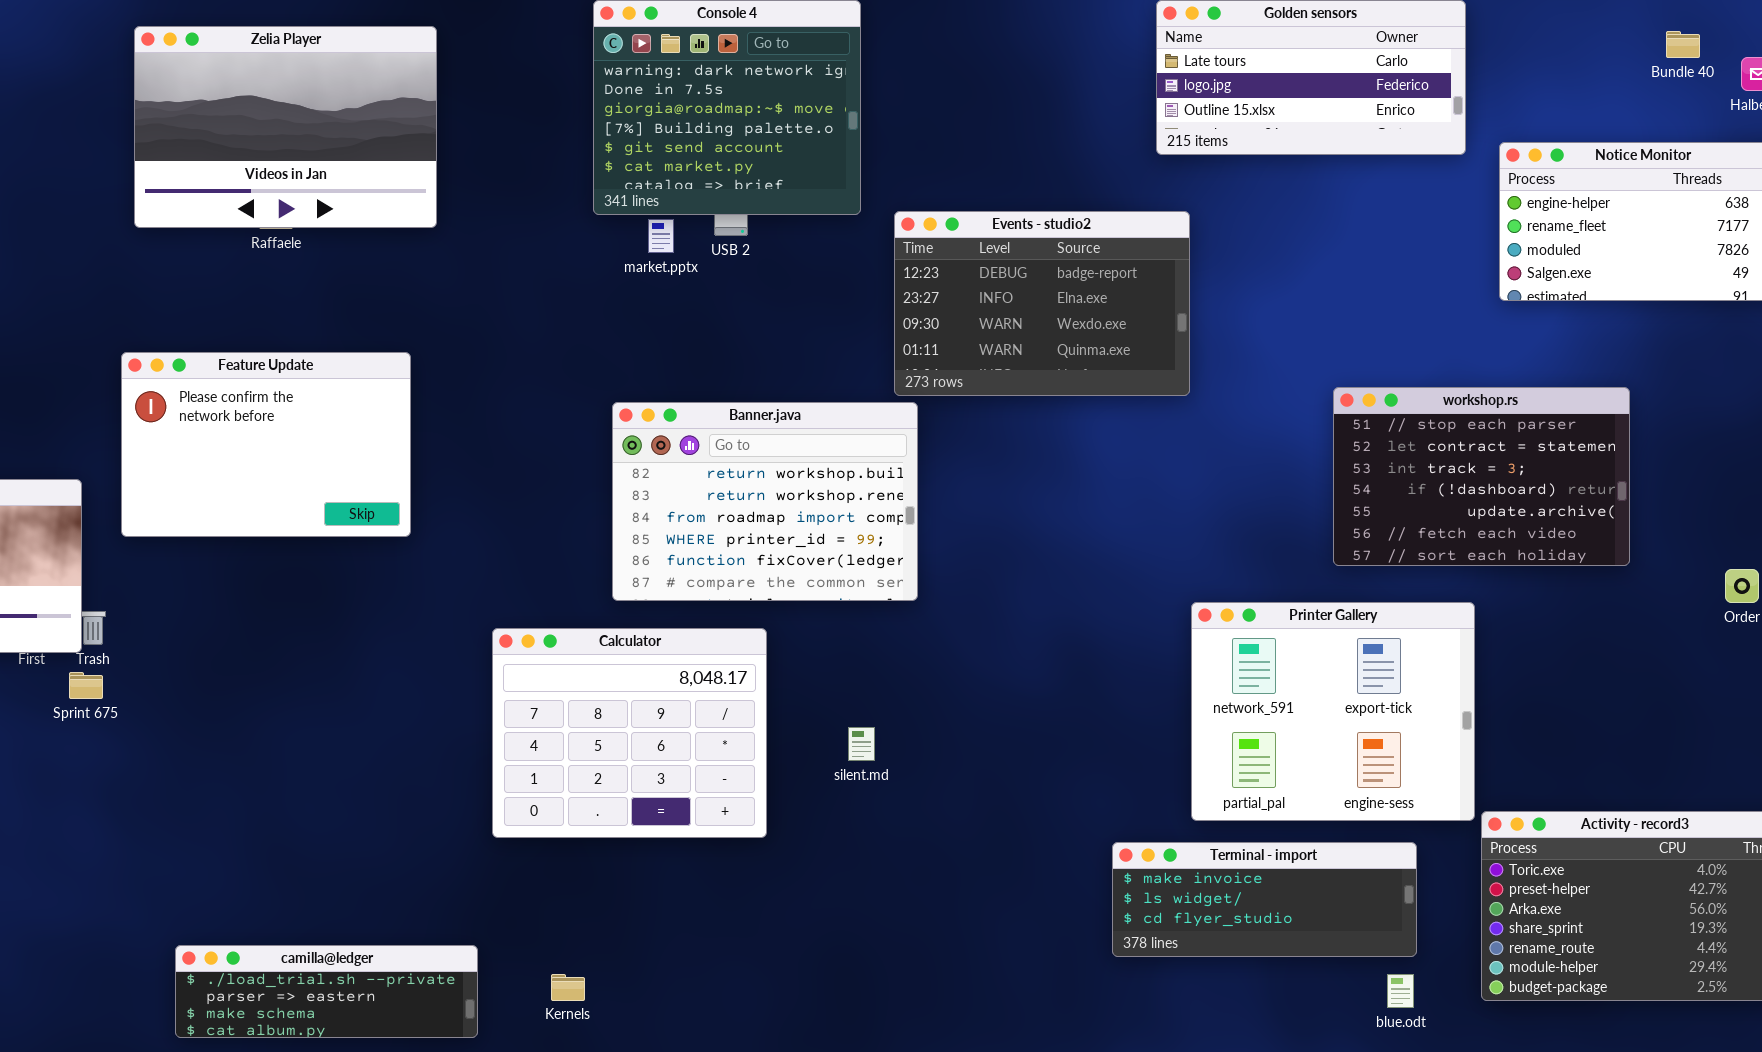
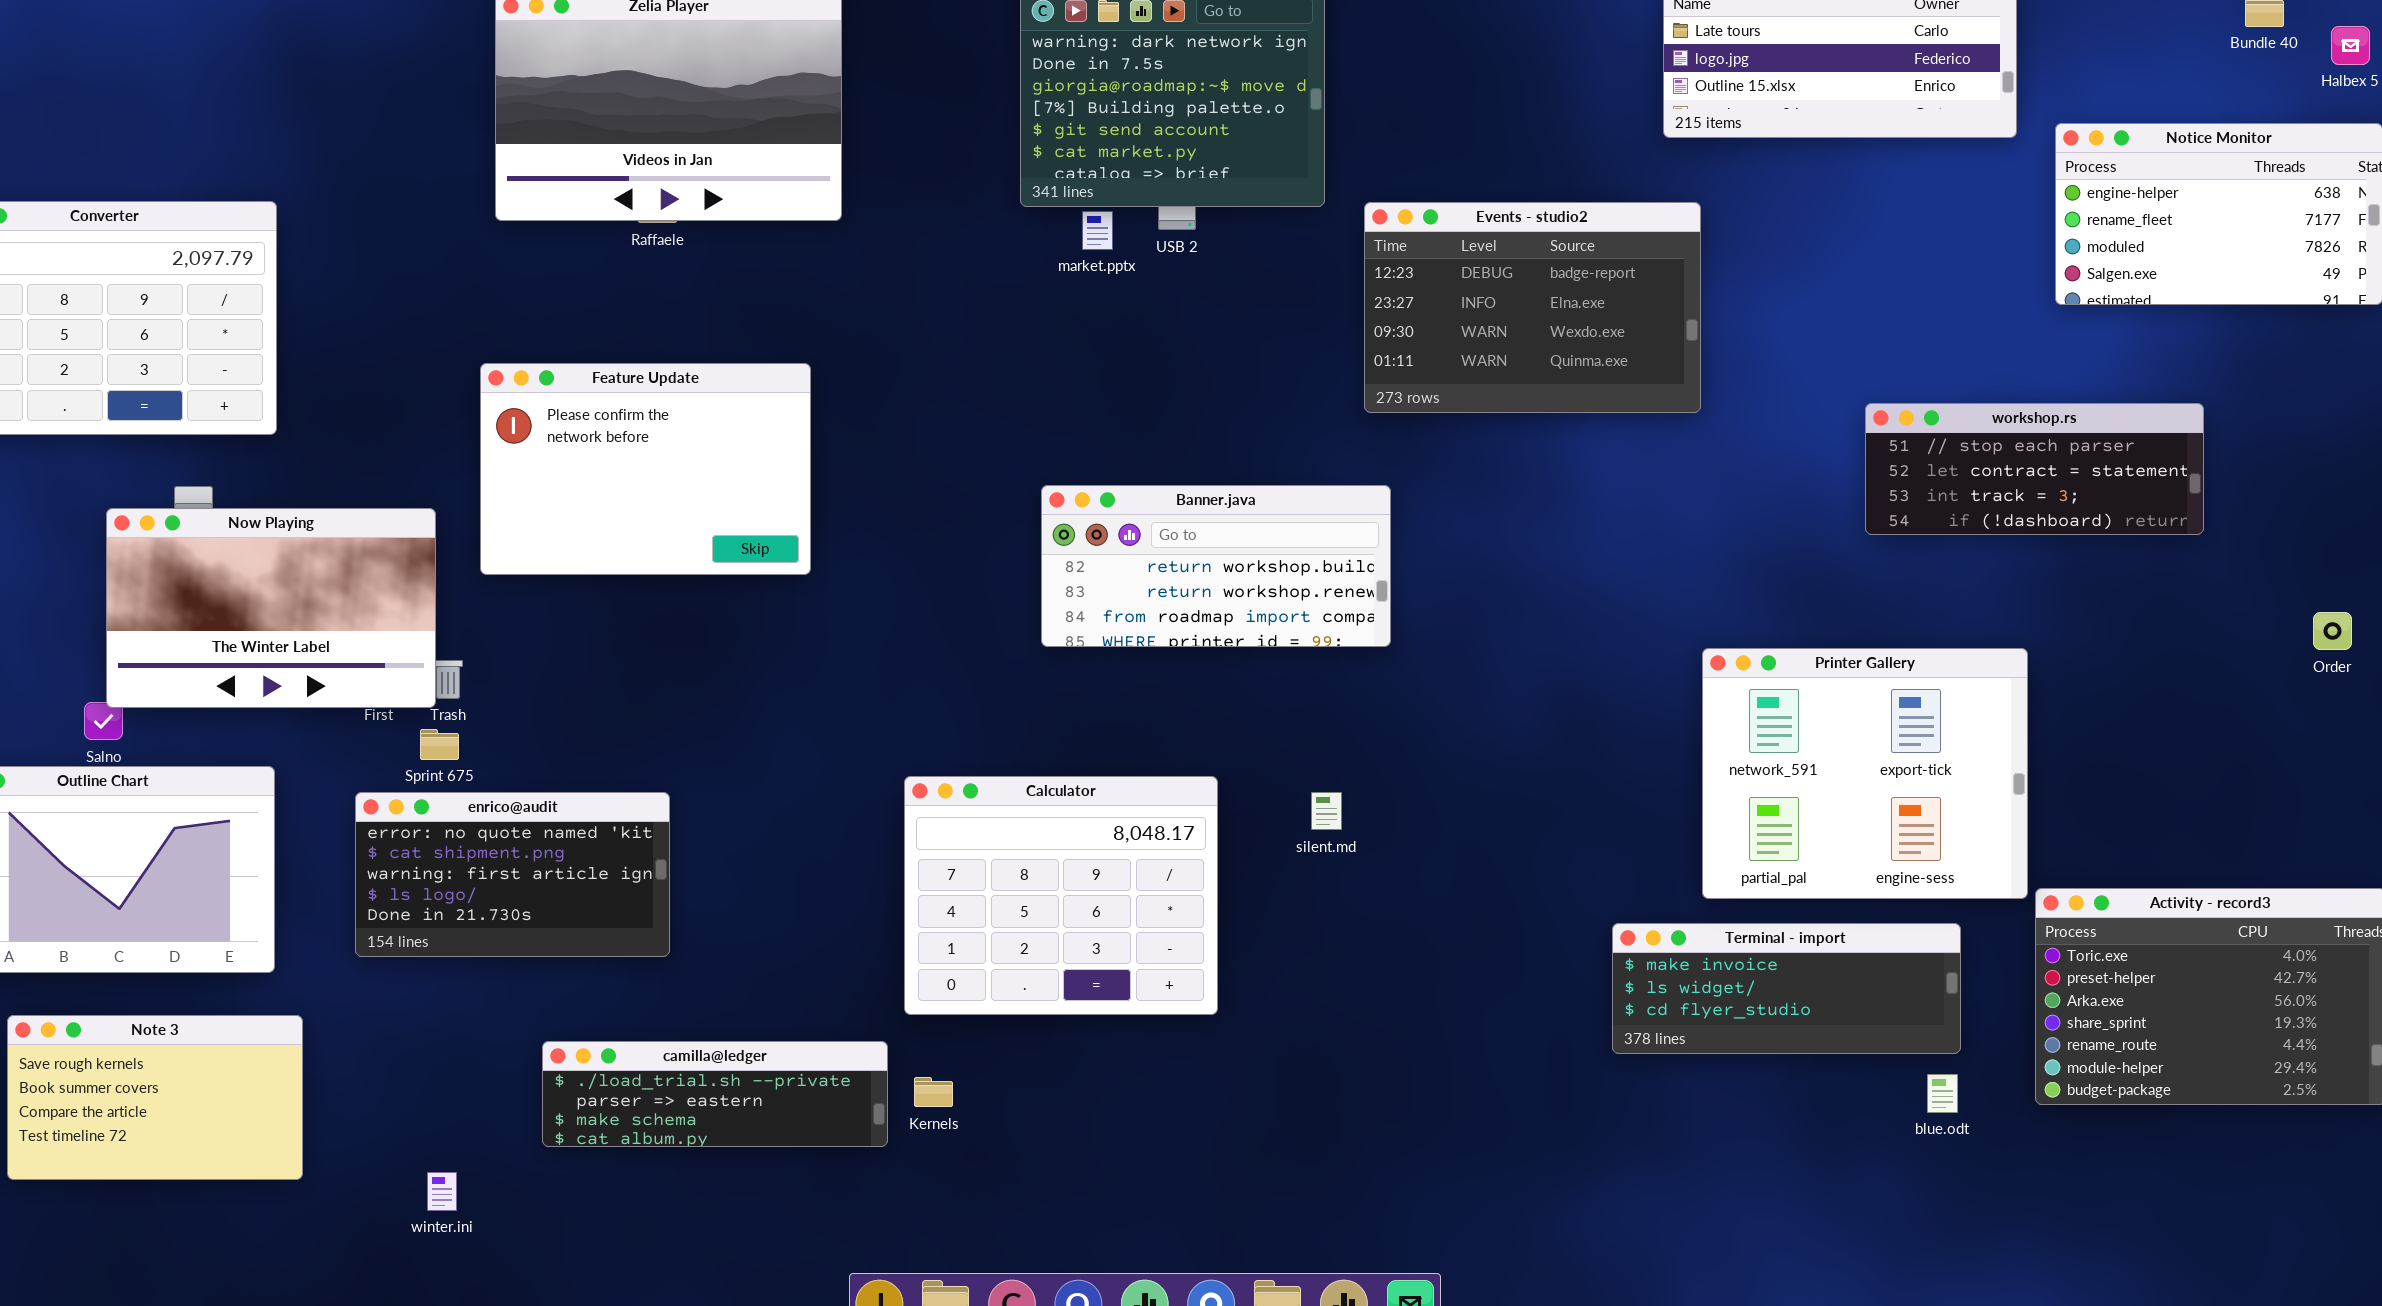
workshop.rs: [1333,387,1630,566] -> [1865,403,2204,535], resized
Banner.java: [612,402,918,601] -> [1041,485,1391,647], resized
Calculator: [492,628,767,838] -> [904,776,1218,1015], moved
enrico@audit: none -> [355,792,670,957], opened
Kernels: [551,974,585,1001] -> [914,1077,953,1107], moved

